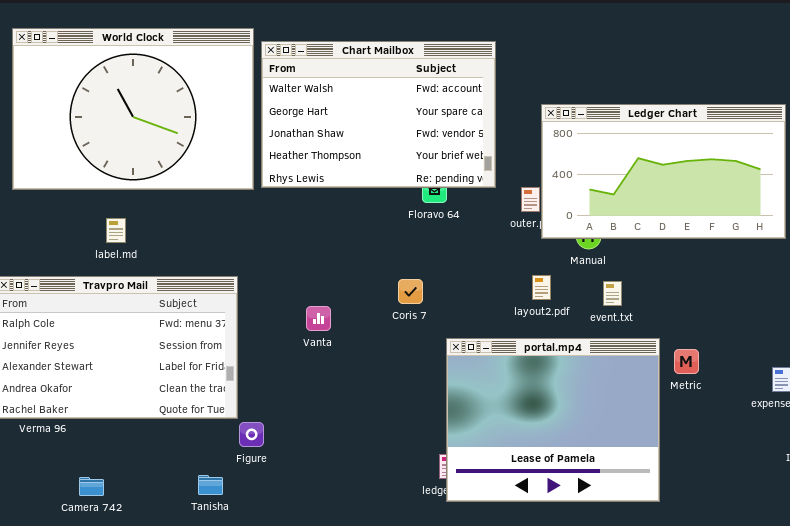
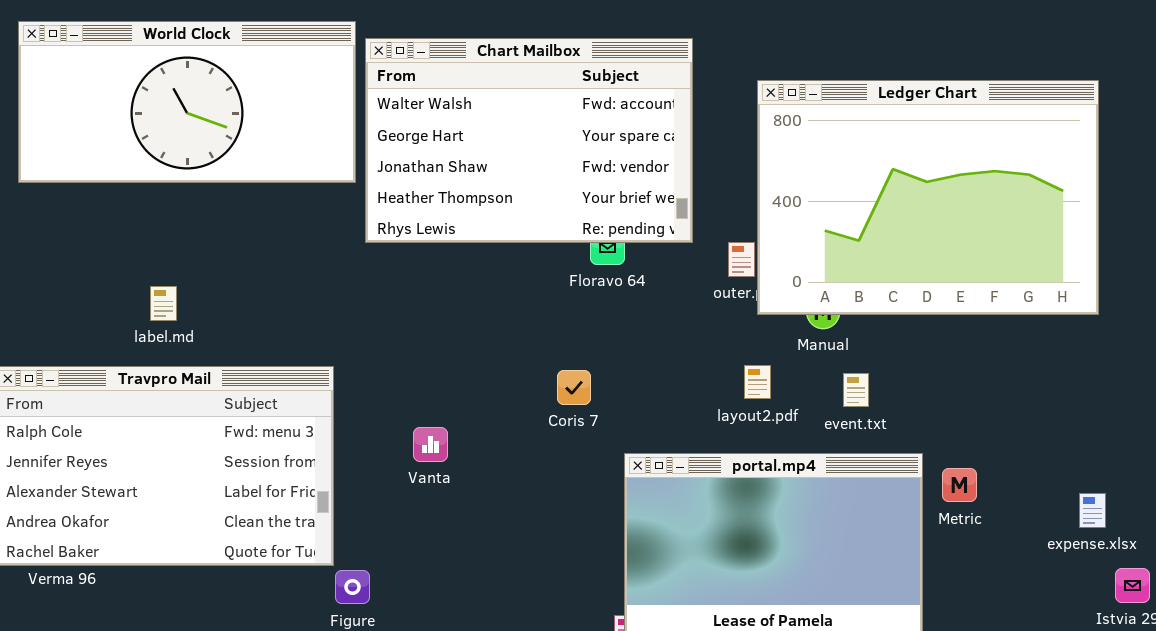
World Clock: [12,28,254,190] -> [18,21,356,183], resized
Ledger Chart: [541,104,786,239] -> [757,80,1099,315], resized
Vanta: [306,306,331,331] -> [413,427,448,462], moved

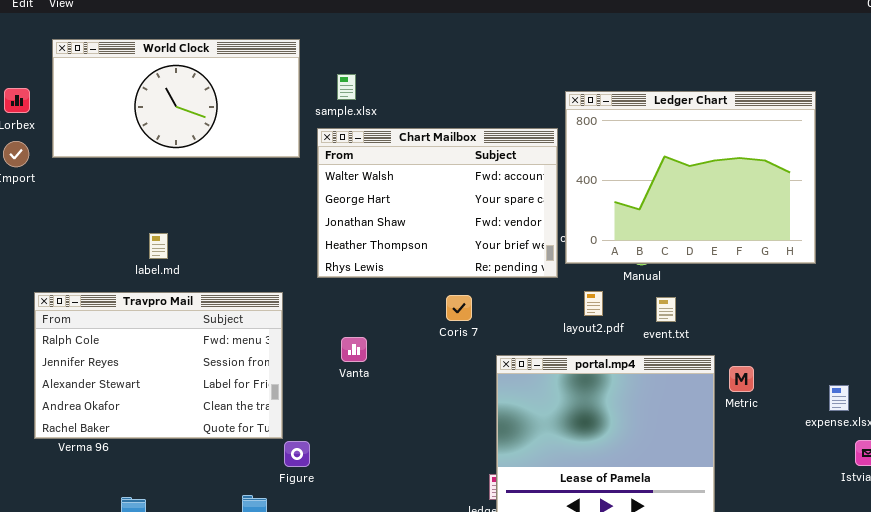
Chart Mailbox: [365,38,693,243] -> [317,128,558,278], moved
Ledger Chart: [757,80,1099,315] -> [565,91,816,264], moved

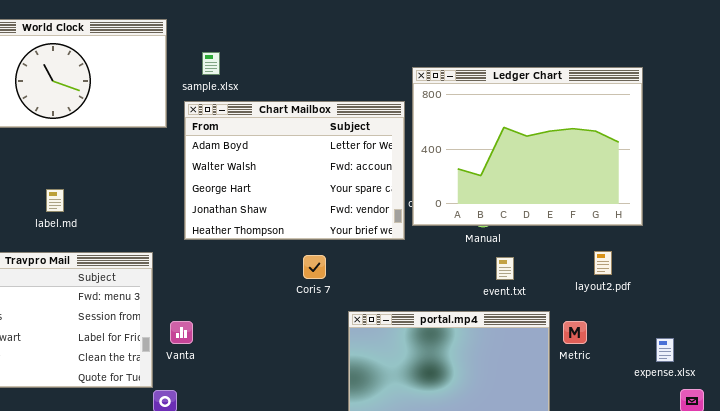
Chart Mailbox: [317,128,558,278] -> [184,101,405,240], scrolled up 1 row
label.md: [149,233,168,259] -> [46,189,64,212], moved
layout2.pdf: [584,291,603,316] -> [594,251,612,275], moved
Vanta: [341,337,367,362] -> [170,321,193,344], moved

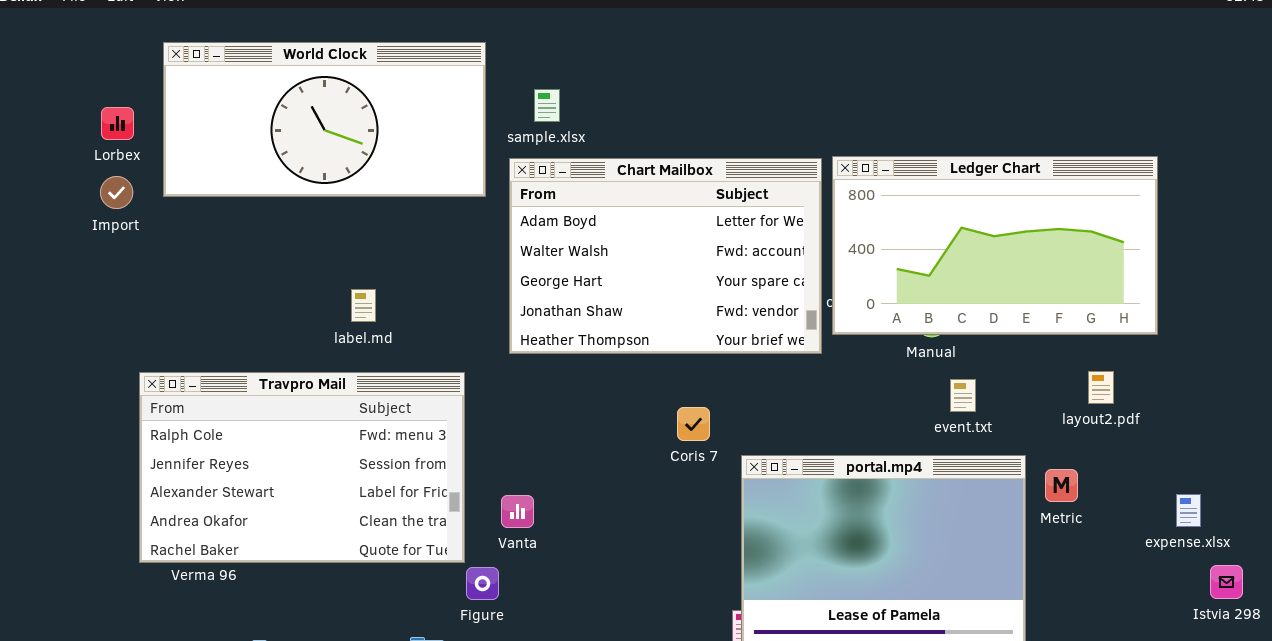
Ledger Chart: [412,67,643,226] -> [832,156,1158,335], resized
label.md: [46,189,64,212] -> [351,289,376,322], moved
Coris 7: [303,255,326,279] -> [677,407,710,441], moved
Vanta: [170,321,193,344] -> [501,495,534,528], moved

